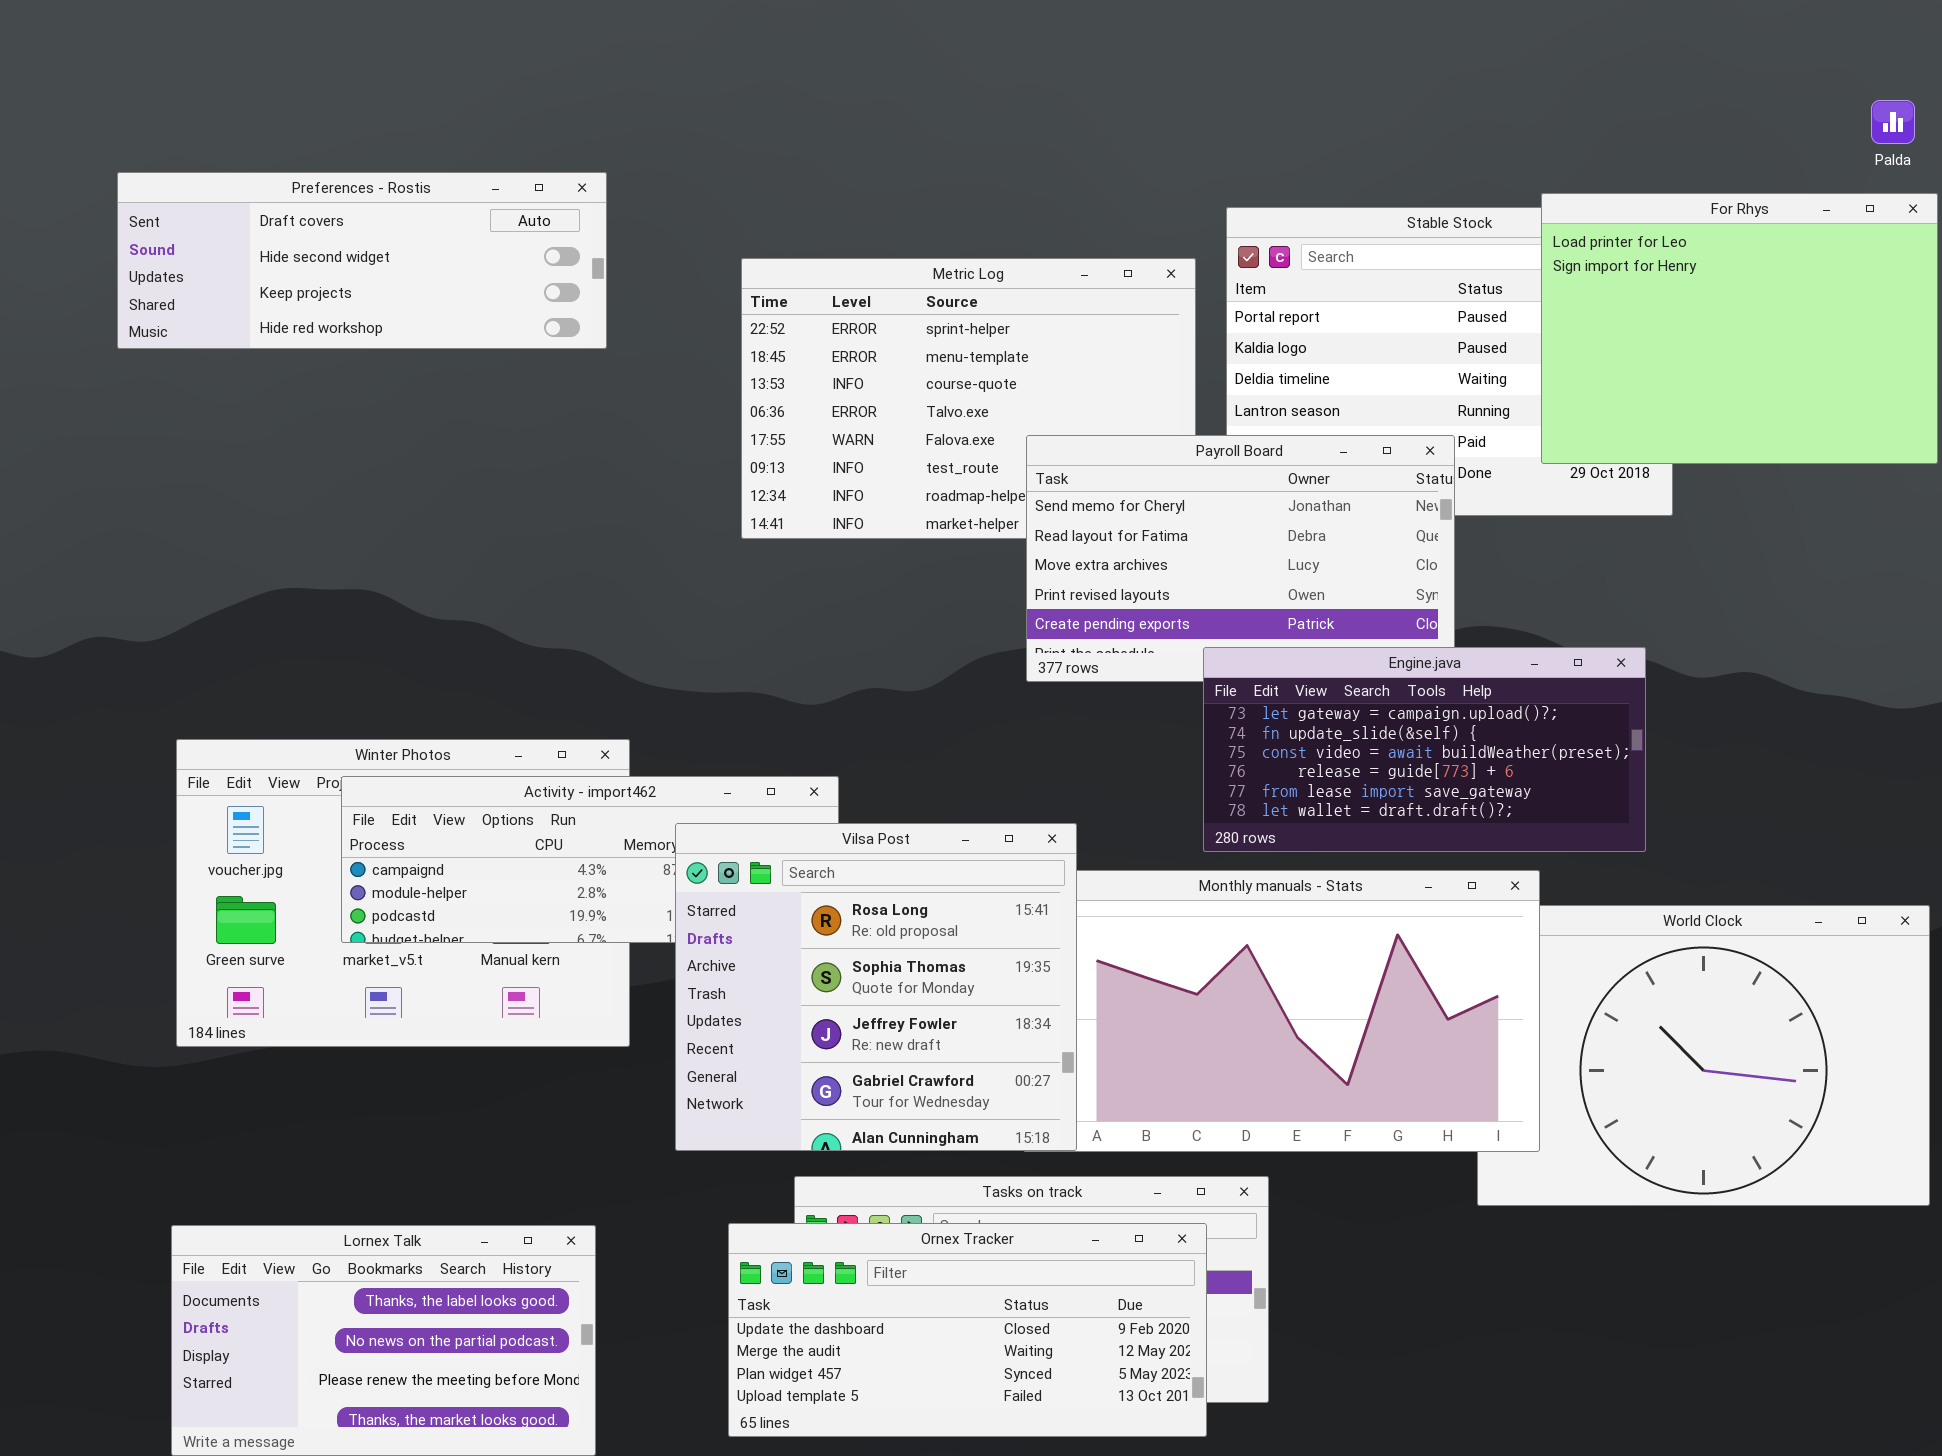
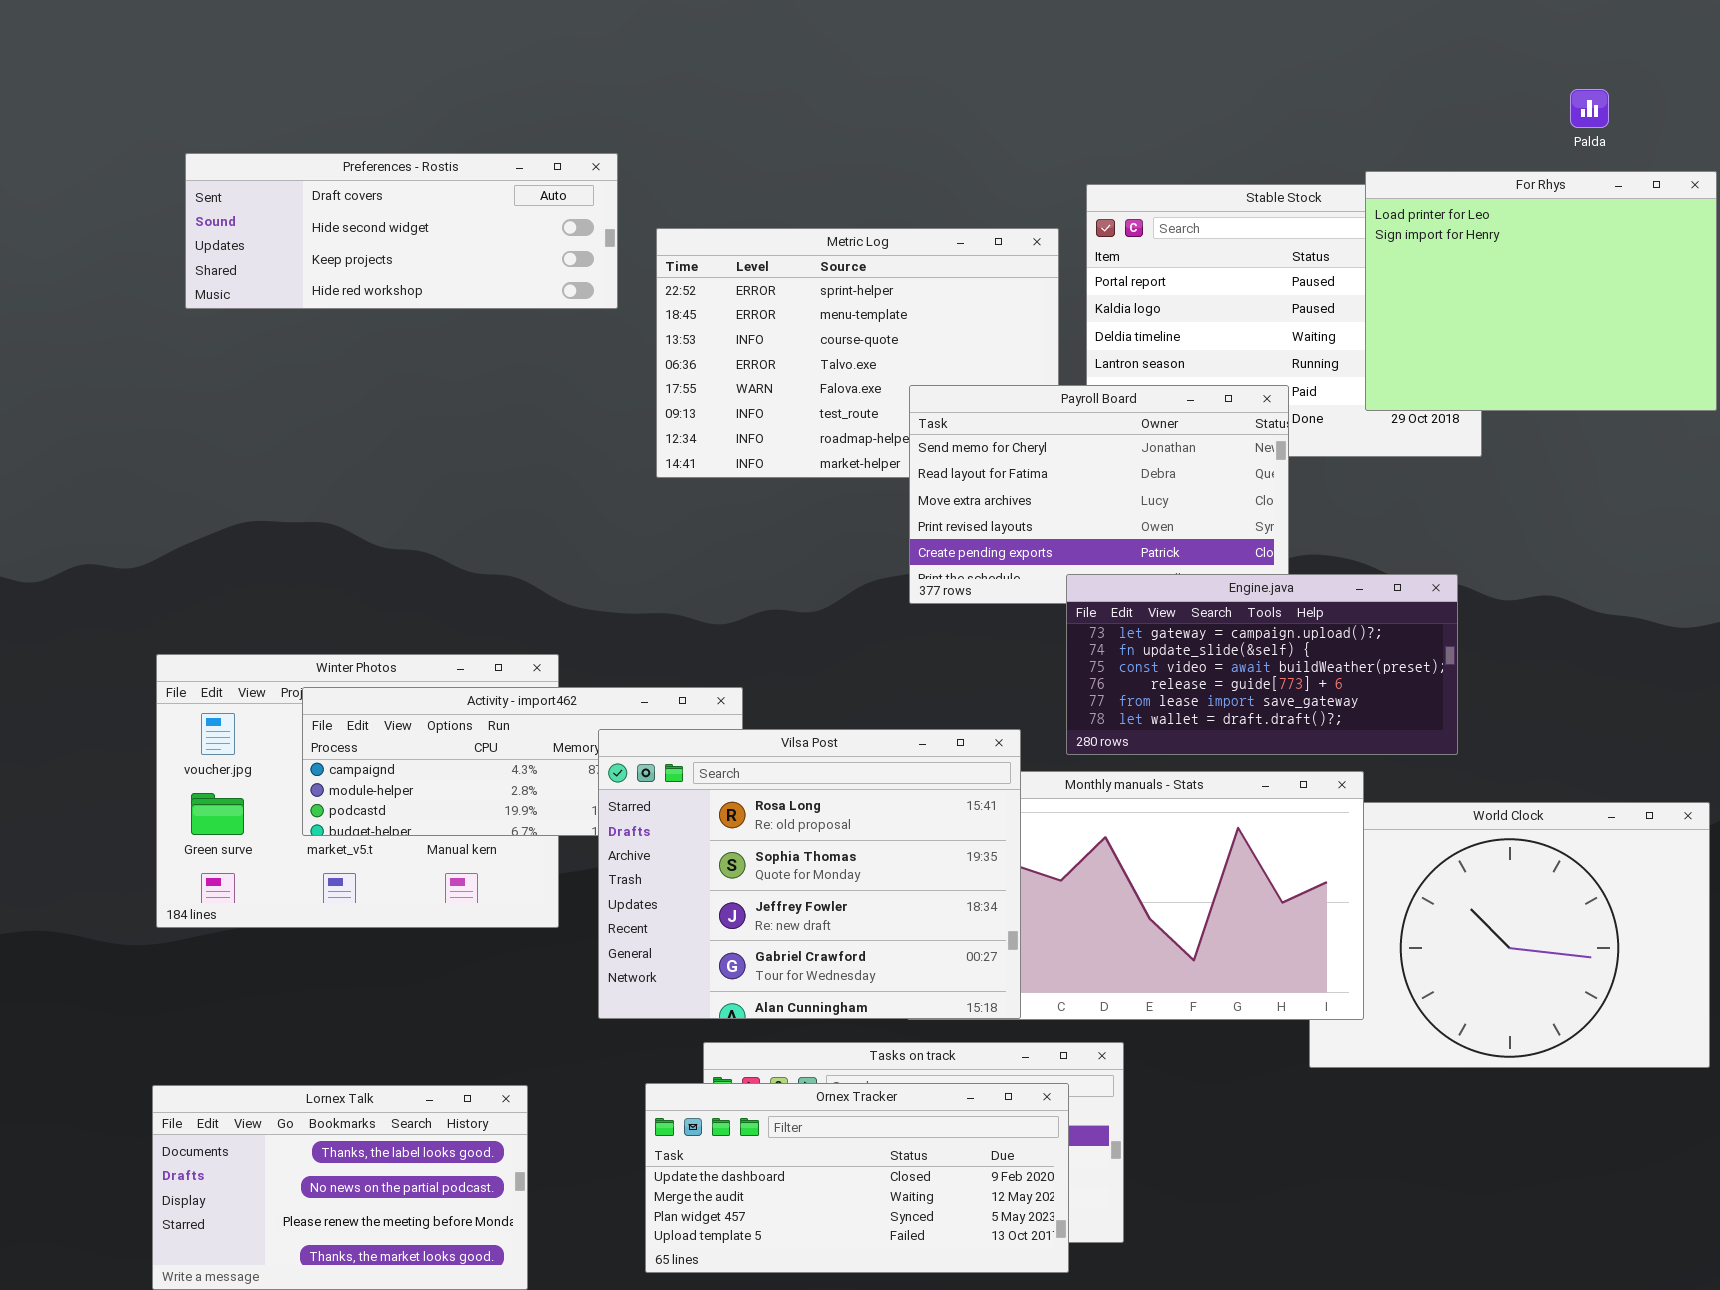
Palda: [1871,100,1915,144] -> [1570,89,1609,128], moved
Preferences - Rostis: [117,172,607,349] -> [185,153,618,309], moved
Vilsa Post: [675,823,1077,1151] -> [598,729,1021,1019], resized

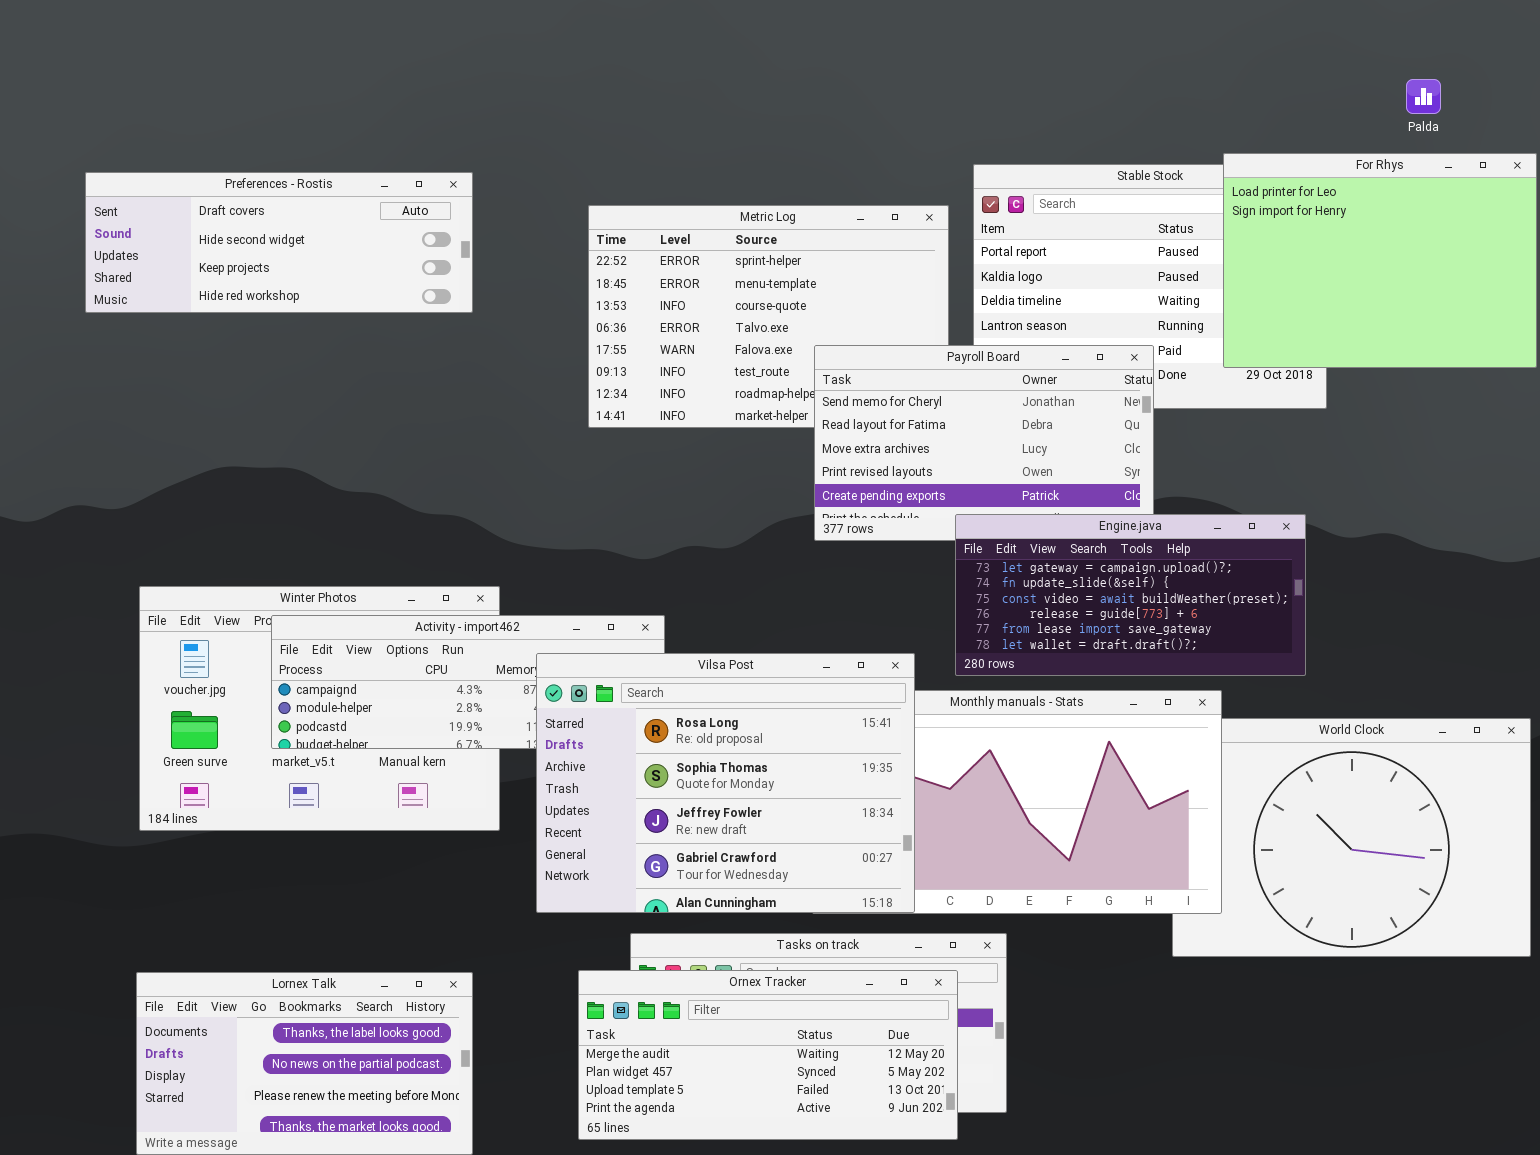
Preferences - Rostis: [185,153,618,309] -> [85,172,473,313], moved
Ornex Tracker: [645,1083,1069,1273] -> [578,970,958,1140], scrolled down 1 row

